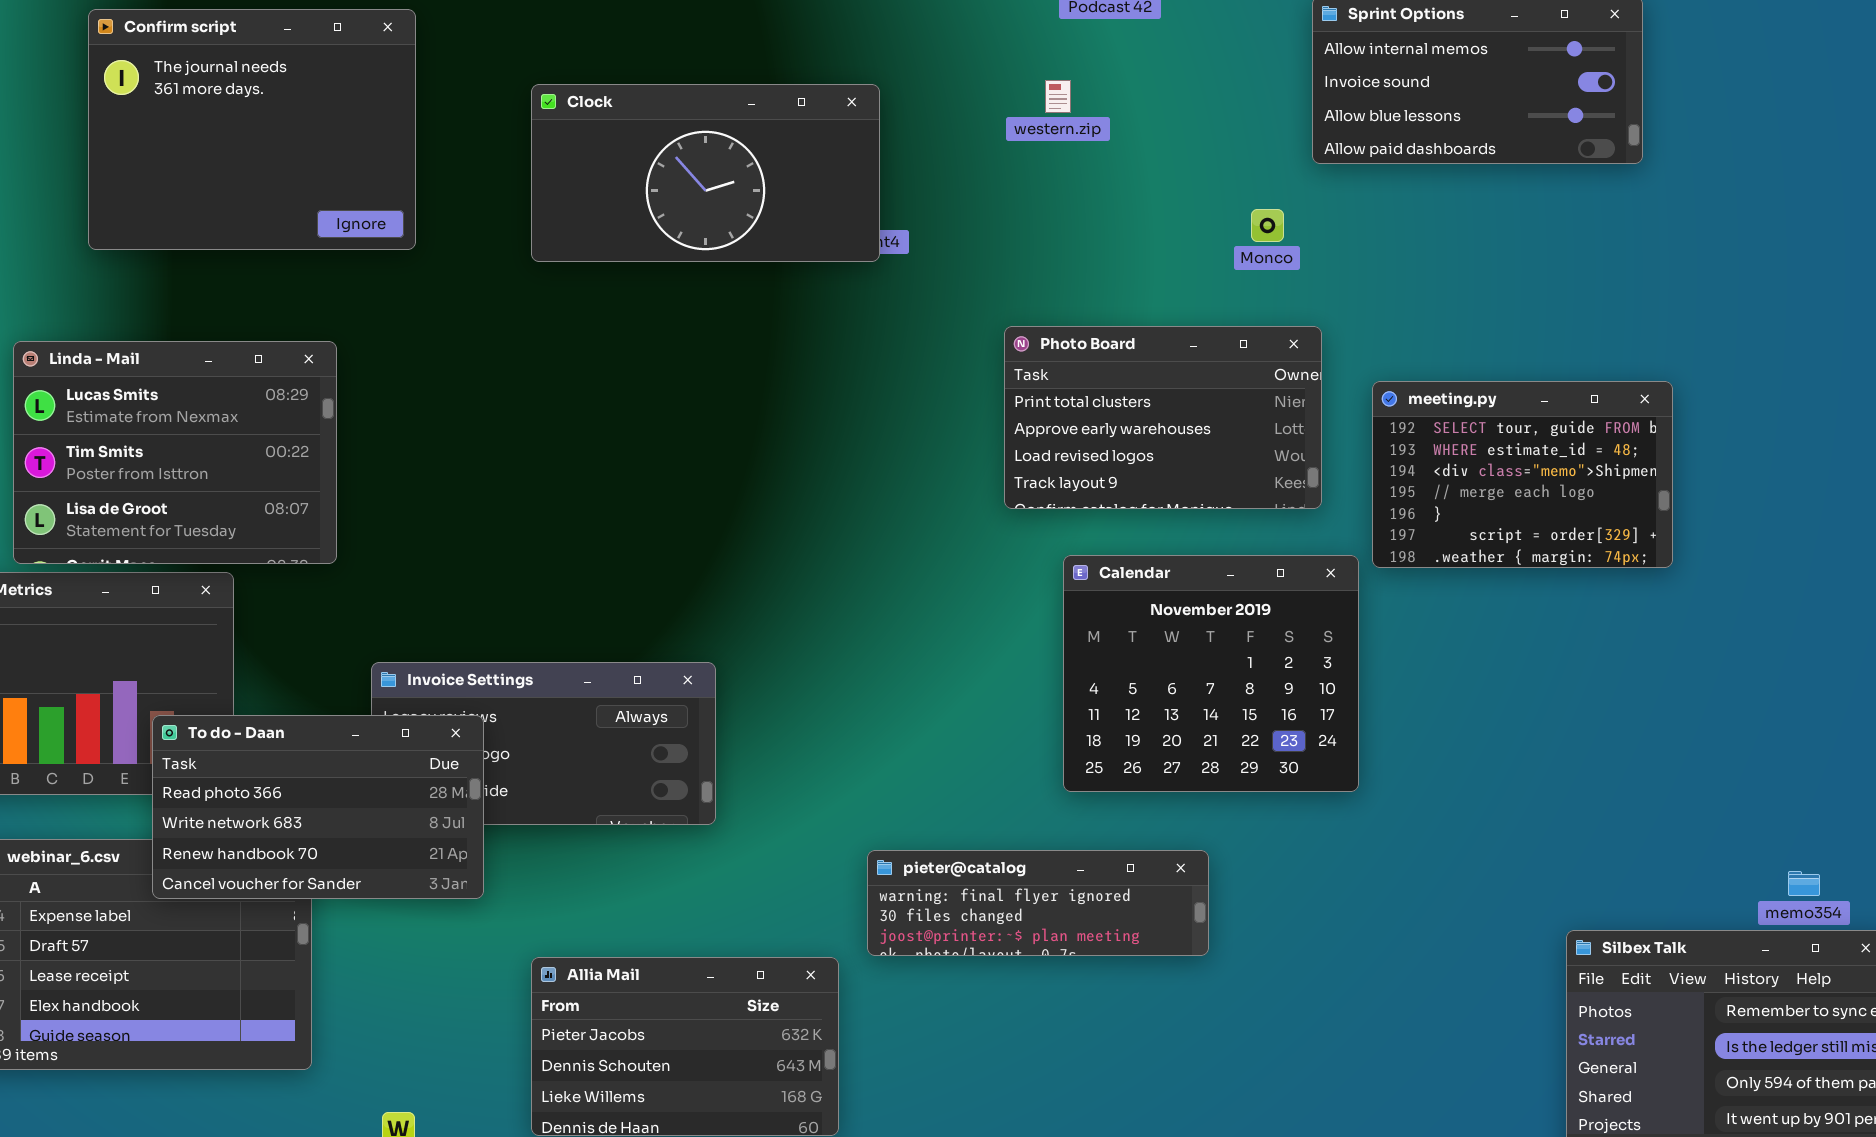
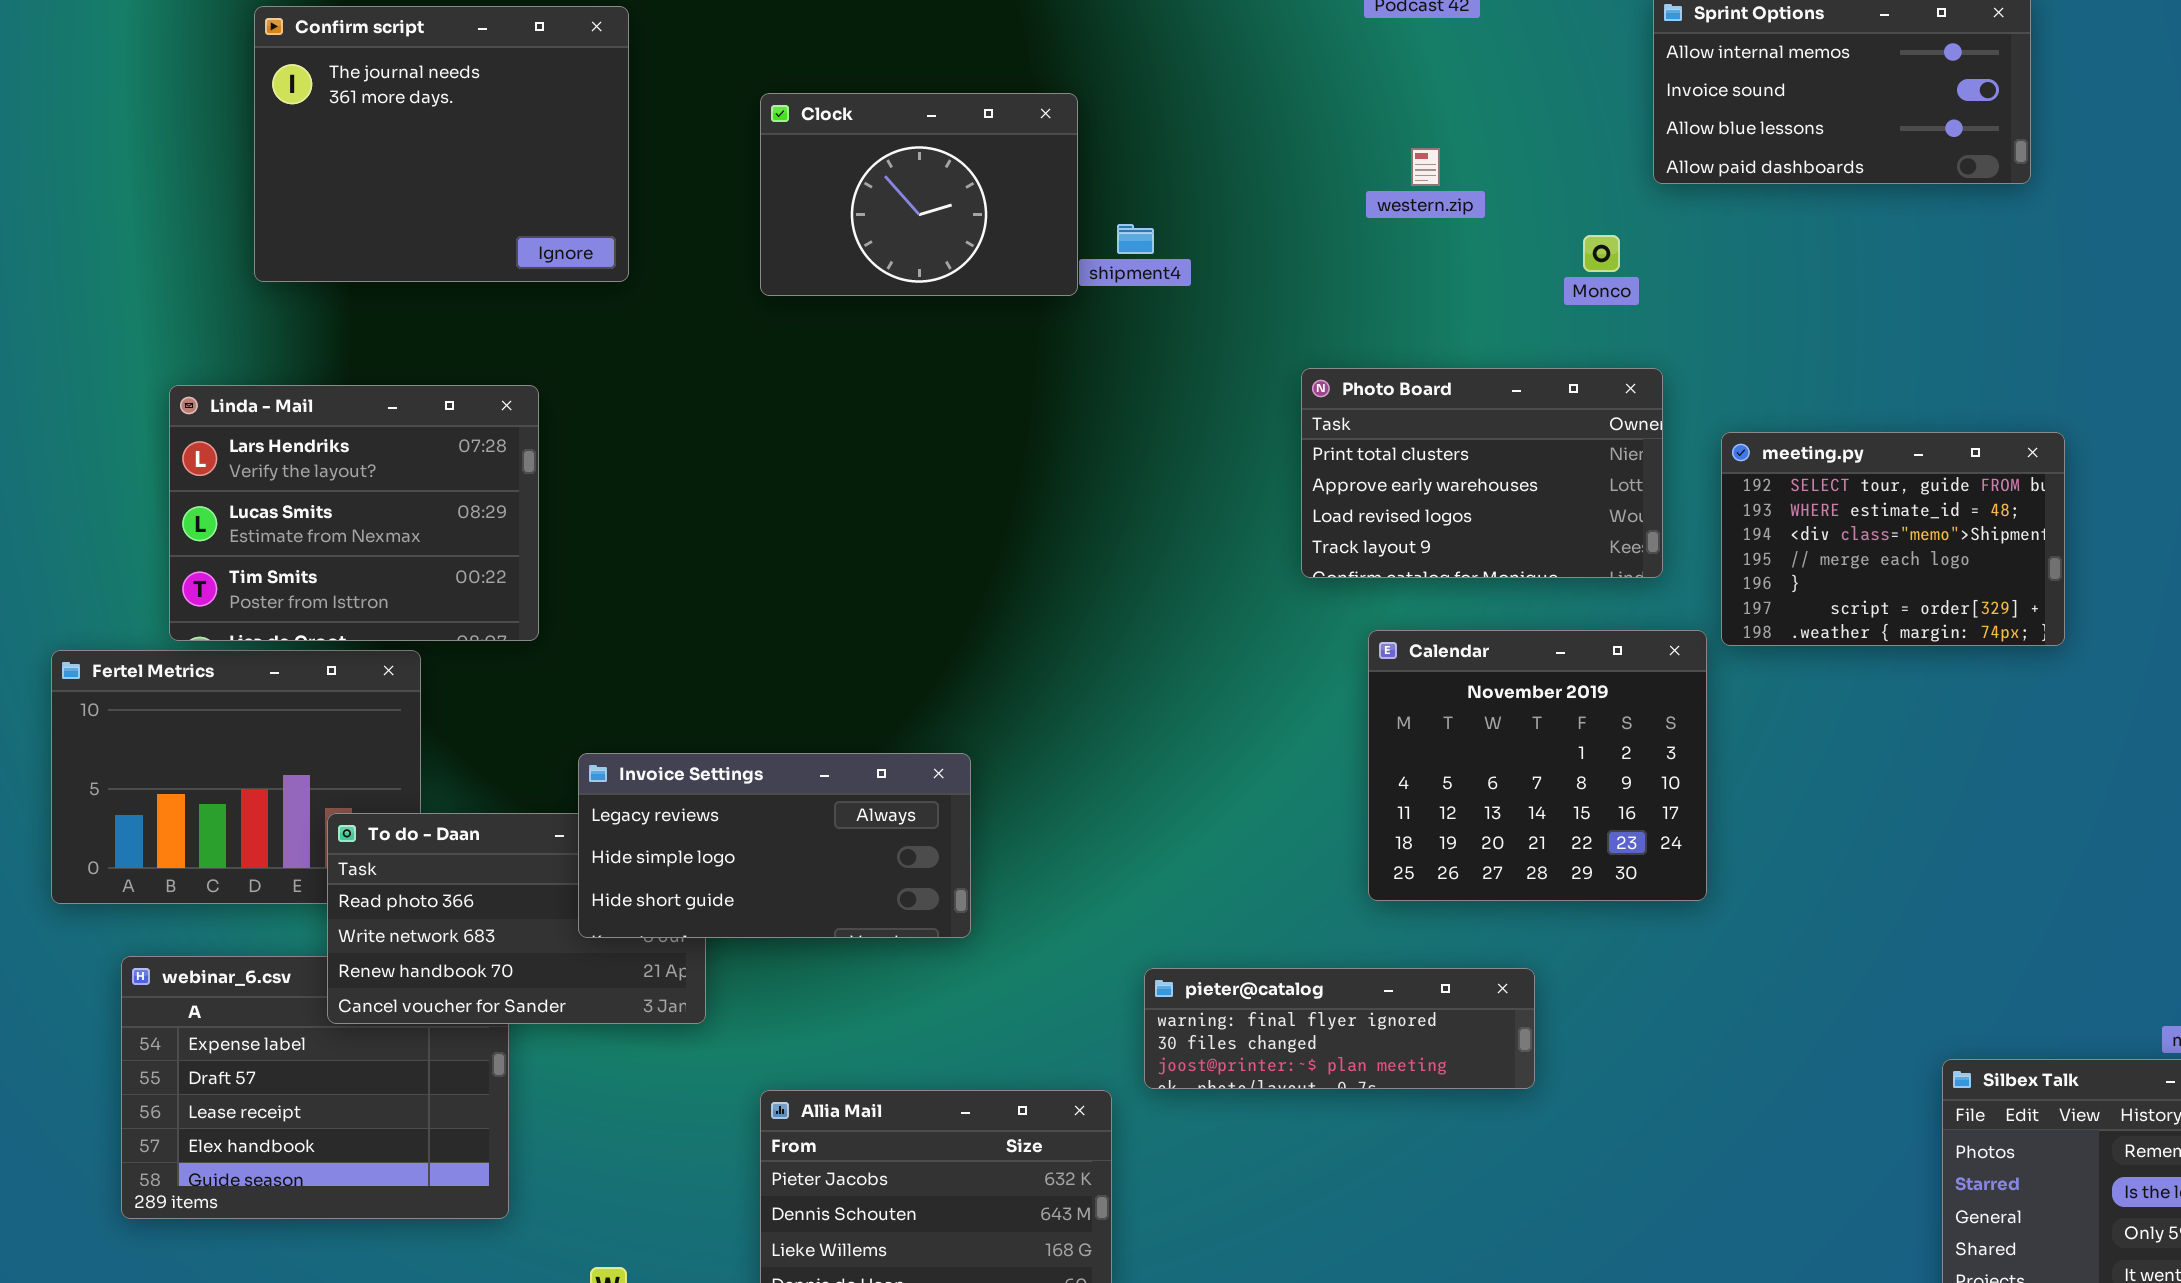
western.zip: [1045,80,1071,113] -> [1411,148,1440,186], moved
Clock: [531,84,880,262] -> [760,93,1078,296], resized
Linda - Mail: [13,341,337,564] -> [169,385,539,641], scrolled up 1 row
Invoice Settings: [371,662,716,825] -> [578,753,971,938], raised

